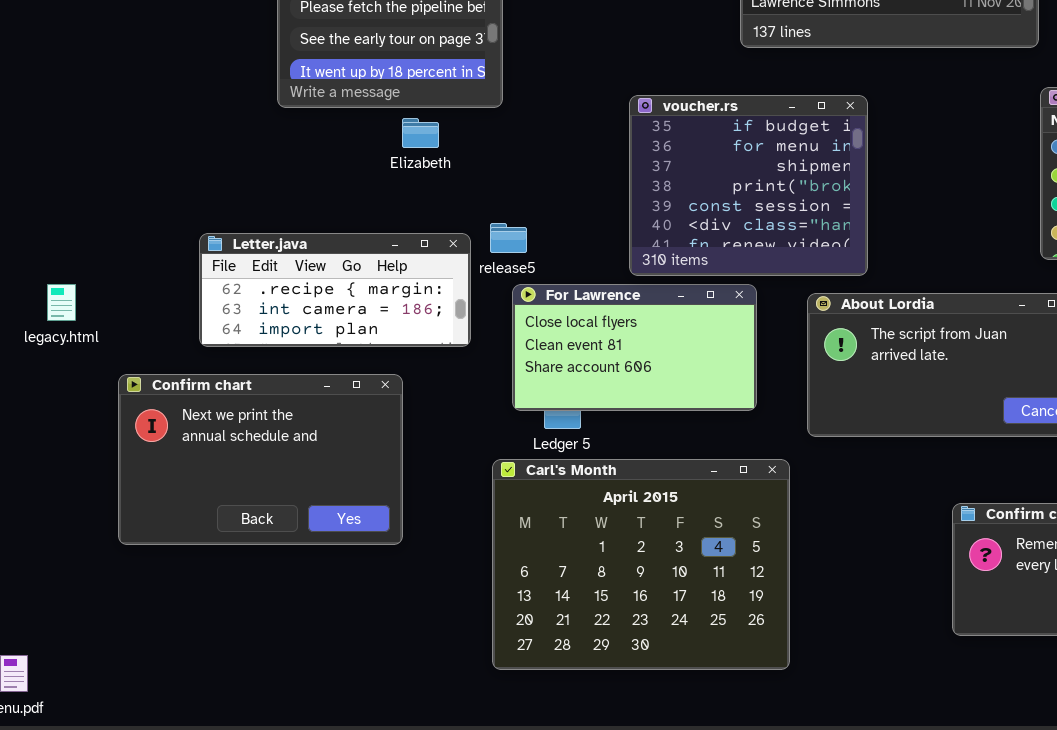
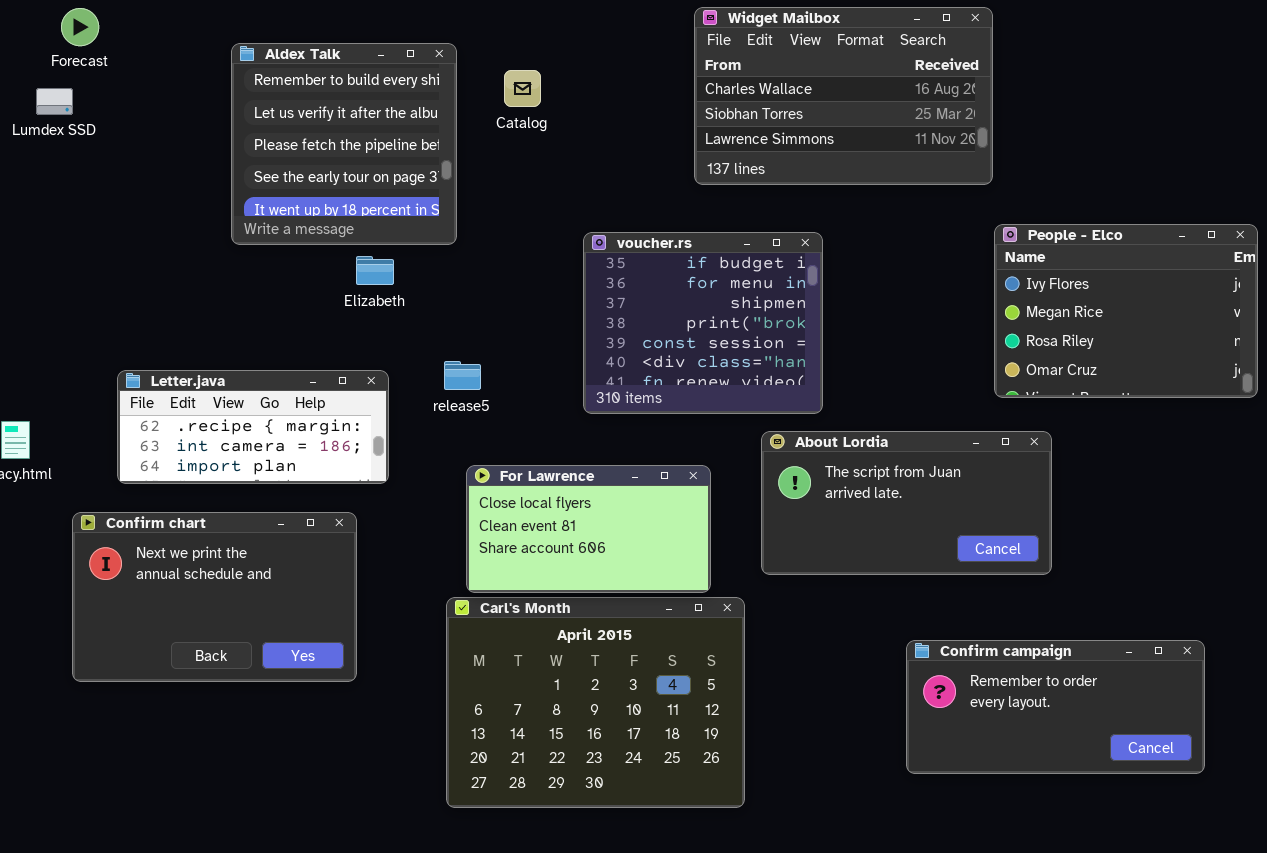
Letter.java: [199,233,471,347] -> [117,370,389,484], moved
For Lawrence: [512,284,757,411] -> [466,465,711,593], moved

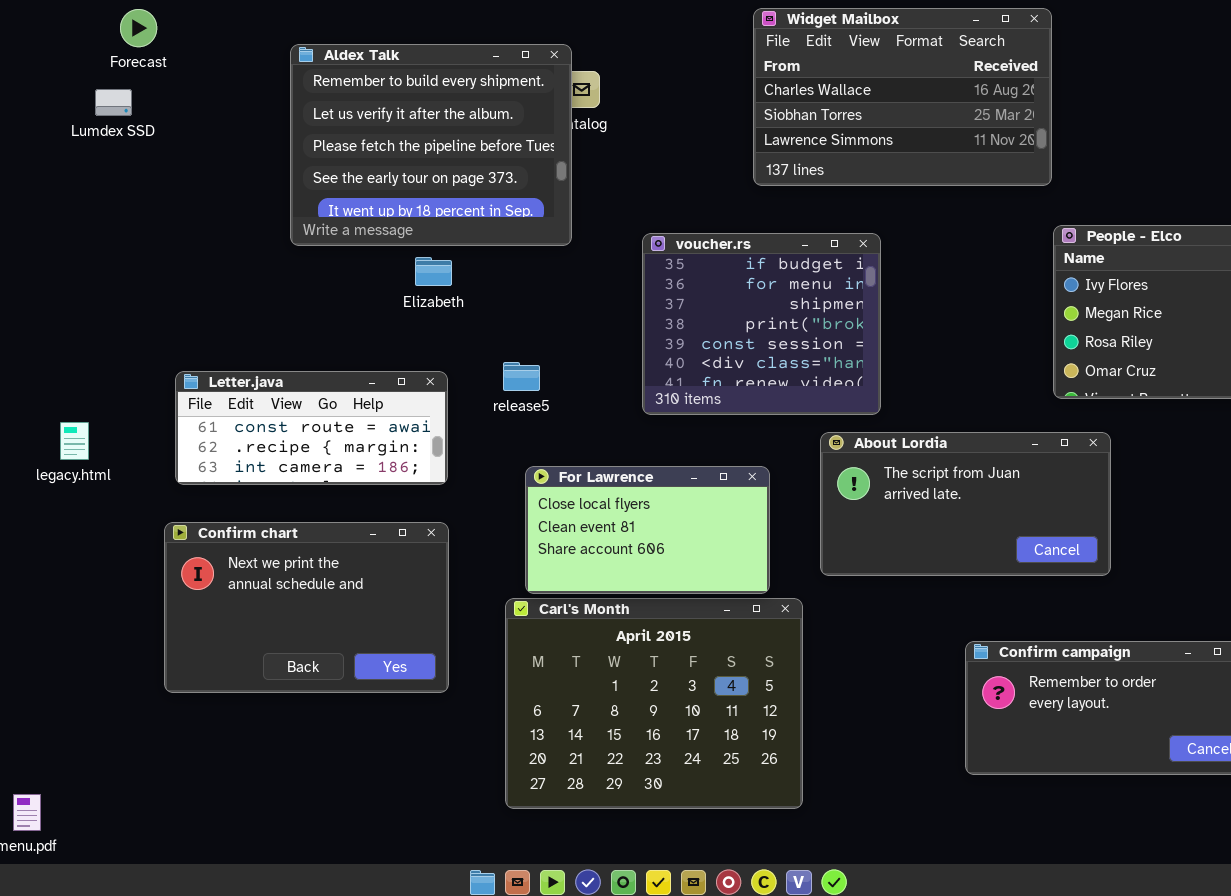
Aldex Talk: [231,43,457,245] -> [290,44,572,246], resized
Letter.java: [117,370,389,484] -> [175,371,448,485], scrolled up 1 row
Confirm chart: [72,512,357,682] -> [164,522,449,693], moved

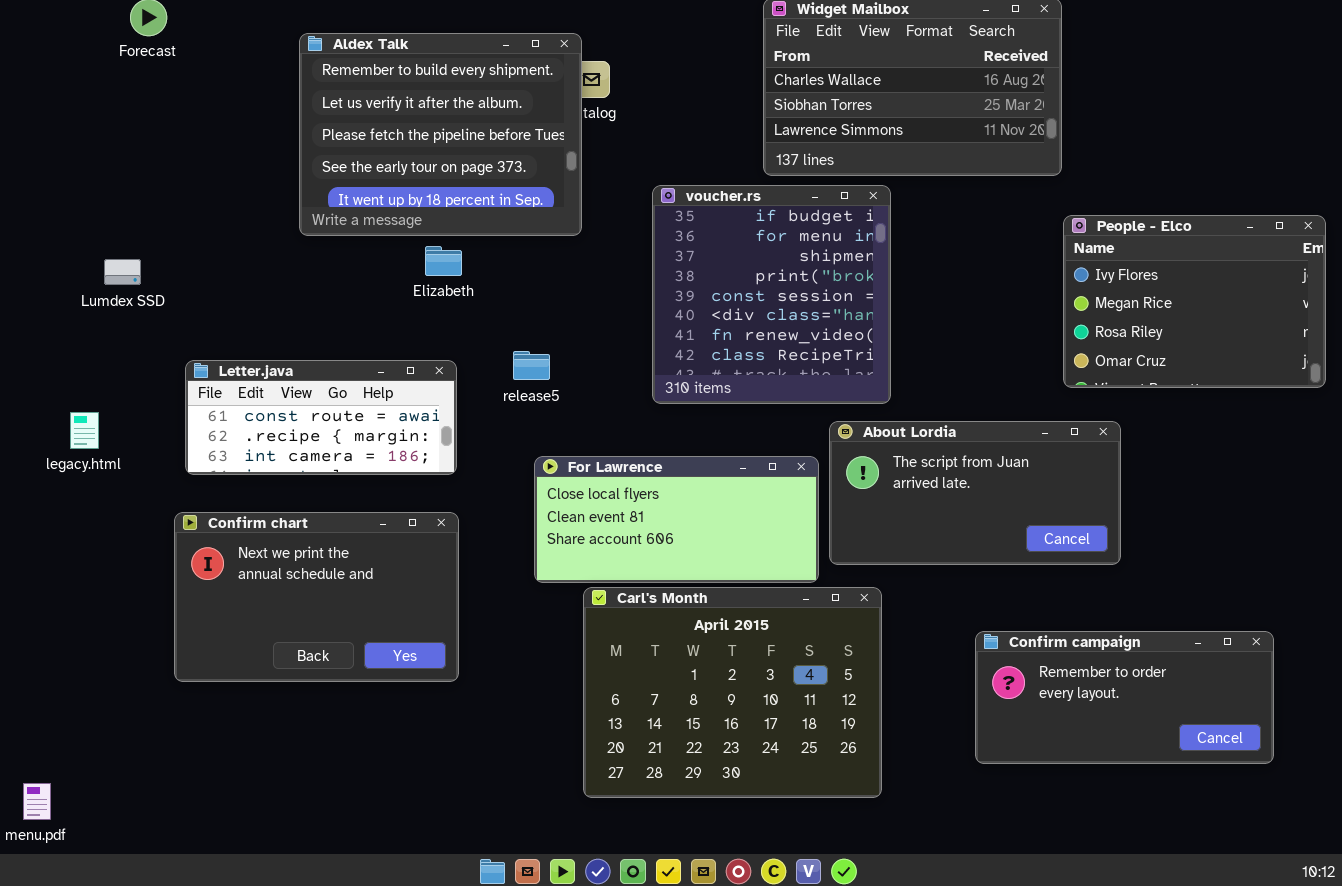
Lumdex SSD: [95,89,132,116] -> [104,259,141,285], moved
voucher.rs: [642,233,881,415] -> [652,185,891,404], resized
For Lawrence: [525,466,770,594] -> [534,456,819,583], resized
Carl's Month: [505,598,803,809] -> [583,587,882,798], moved

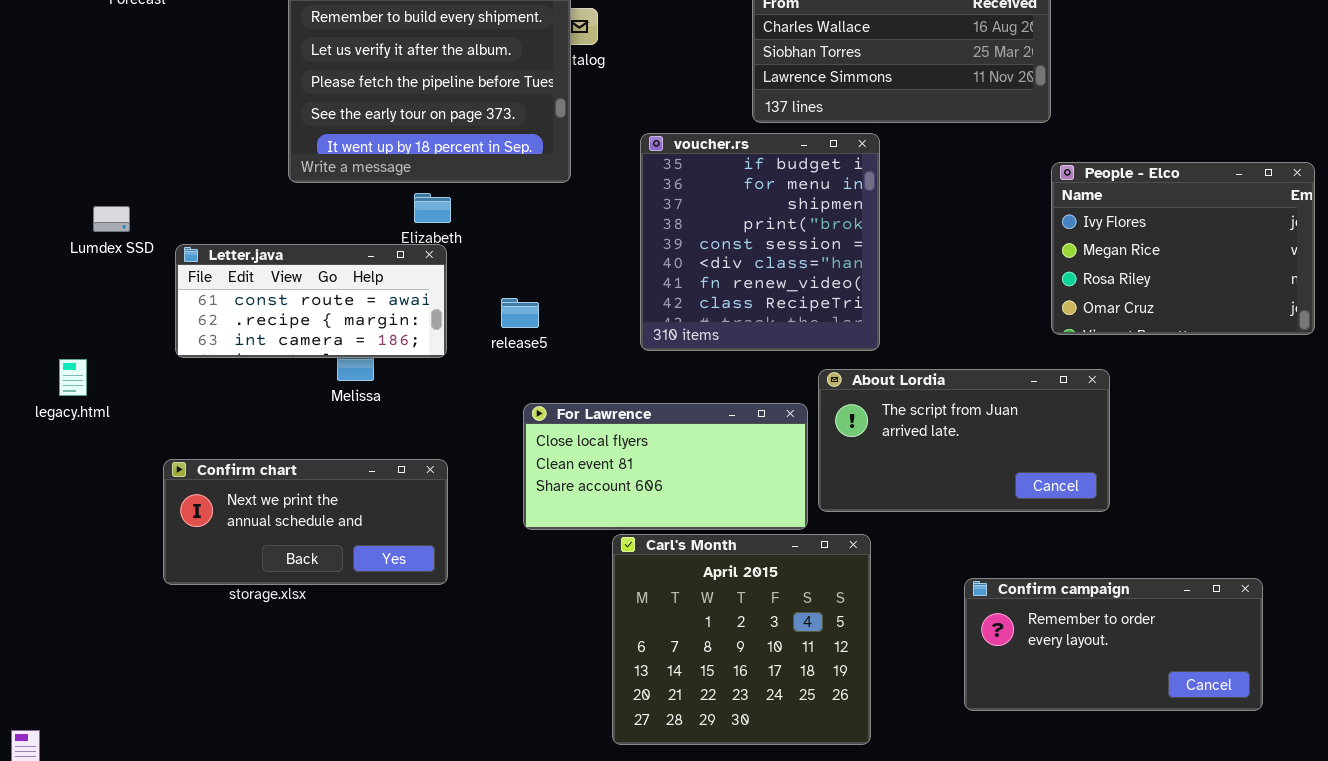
Letter.java: [185,360,457,475] -> [175,244,447,358], moved
Confirm chart: [174,512,459,682] -> [163,459,448,585], resized
Carl's Month: [583,587,882,798] -> [612,534,871,745], resized

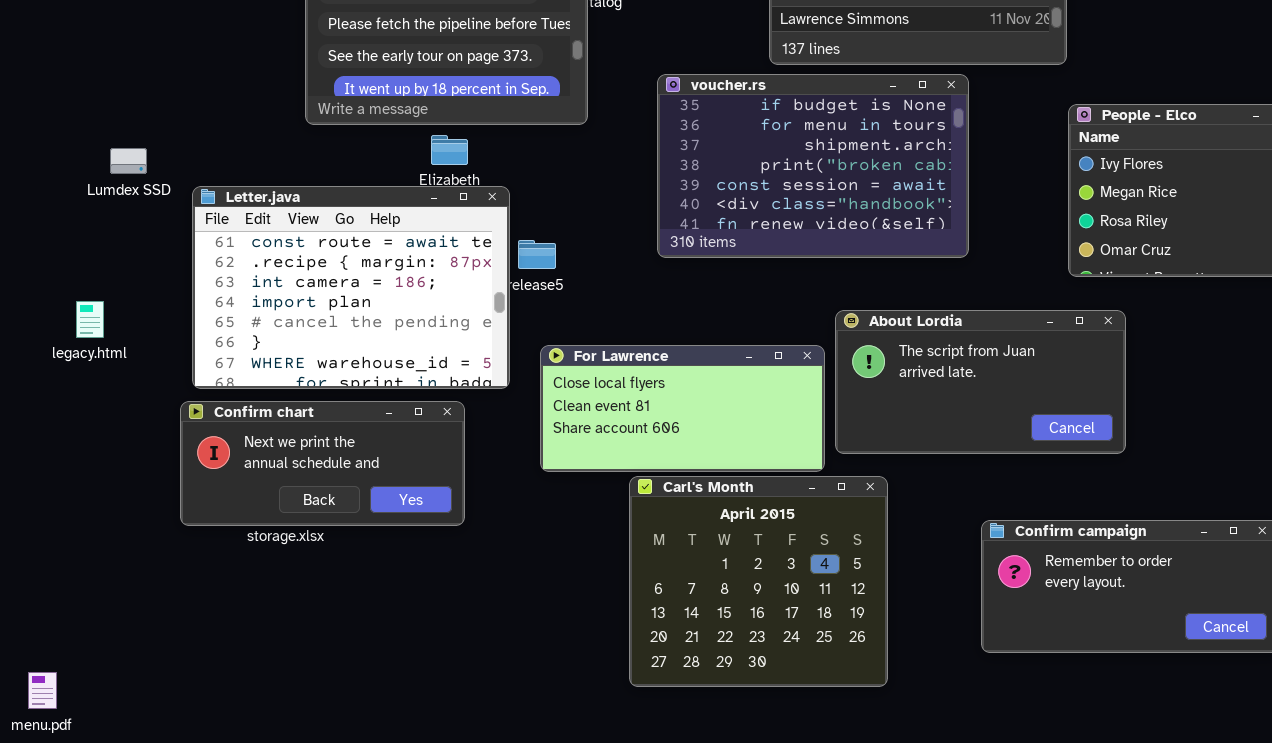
voucher.rs: [640,133,880,351] -> [657,74,969,258], resized
Letter.java: [175,244,447,358] -> [192,186,510,389], resized

